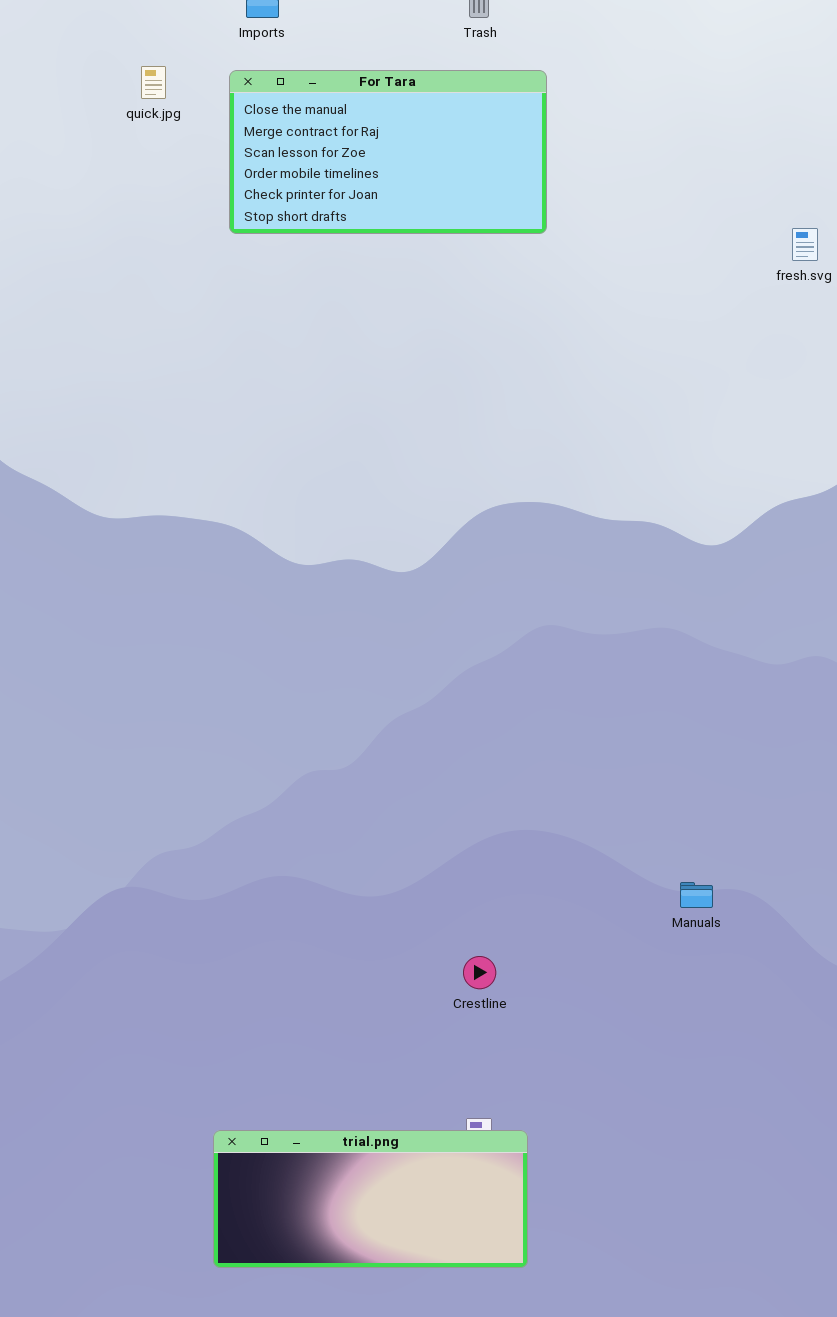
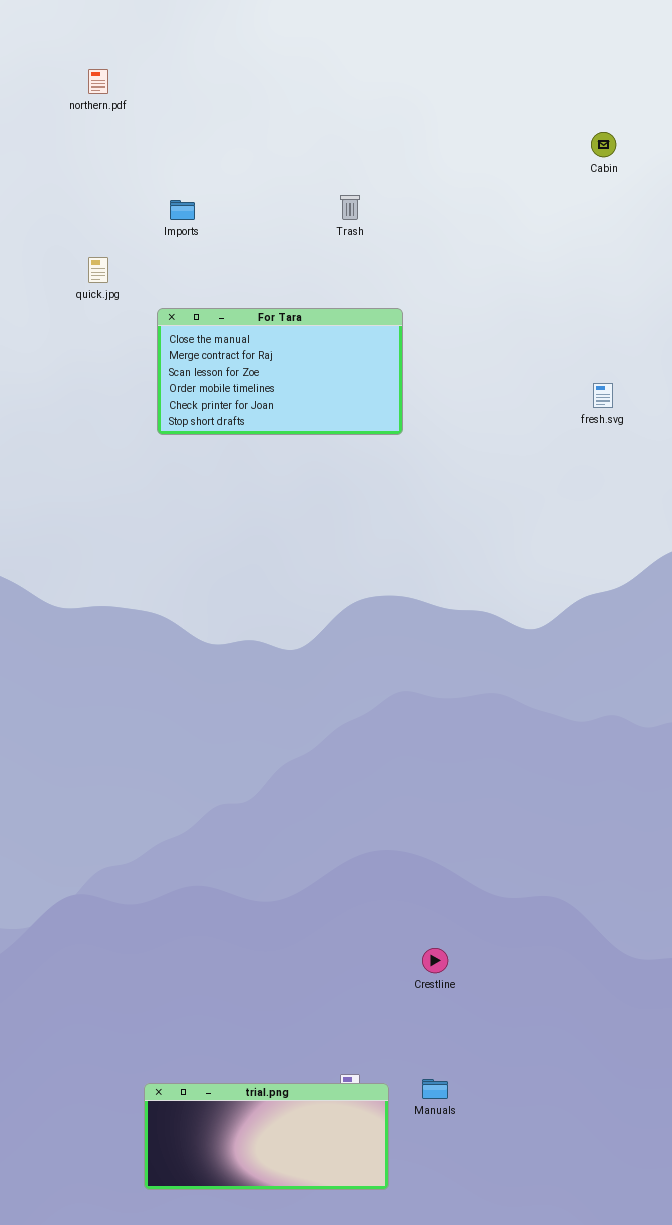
For Tara: [229,70,547,234] -> [157,308,403,435], moved
Manuals: [680,882,713,908] -> [422,1079,448,1099], moved
Crestline: [463,956,496,989] -> [422,948,448,973], moved

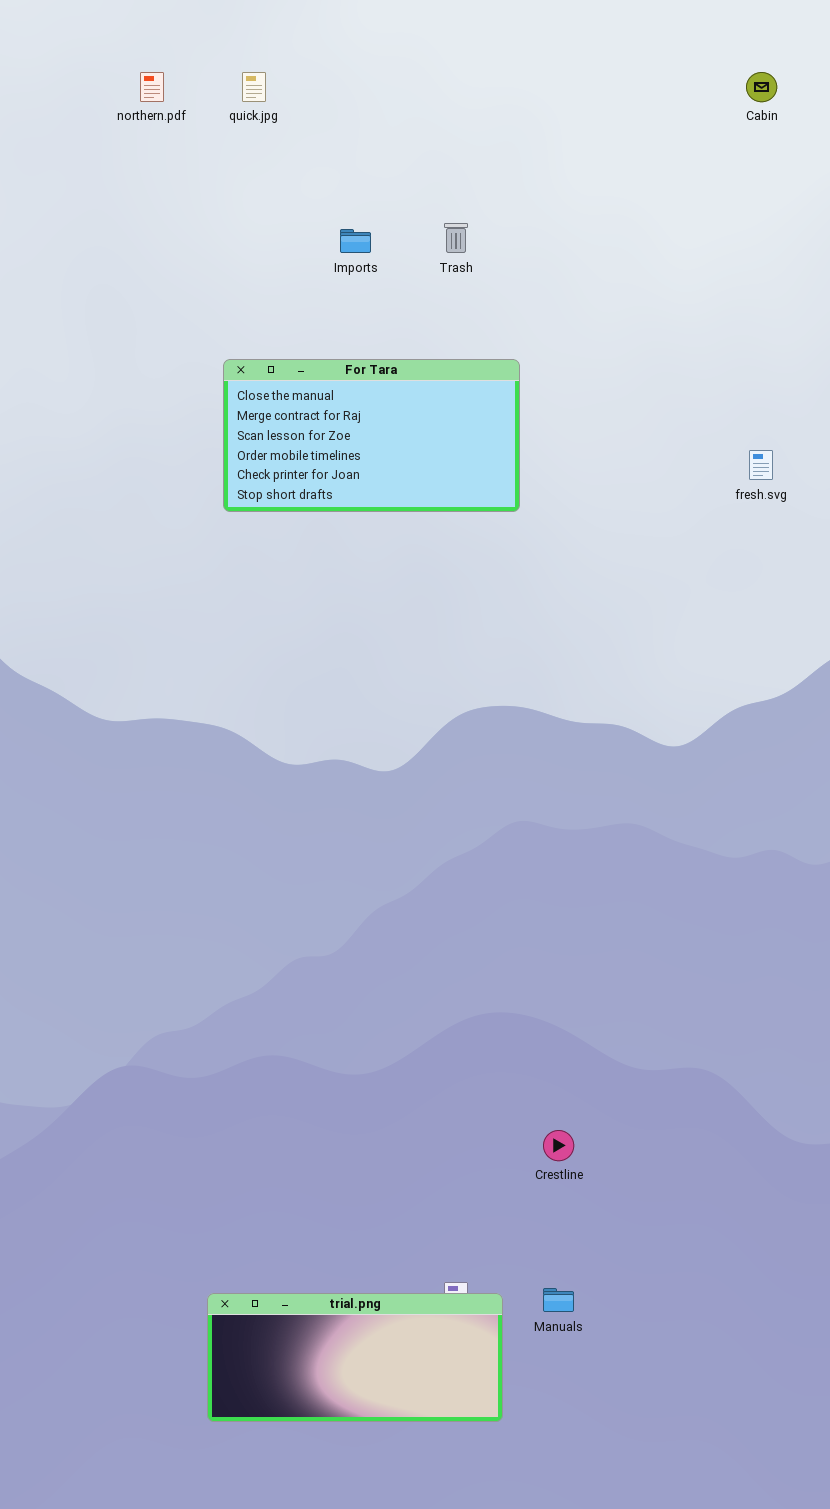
Cabin: [591,132,616,157] -> [746,72,777,102], moved
Imports: [170,200,195,220] -> [340,229,371,253], moved
quick.jpg: [88,257,108,283] -> [242,72,266,102], moved

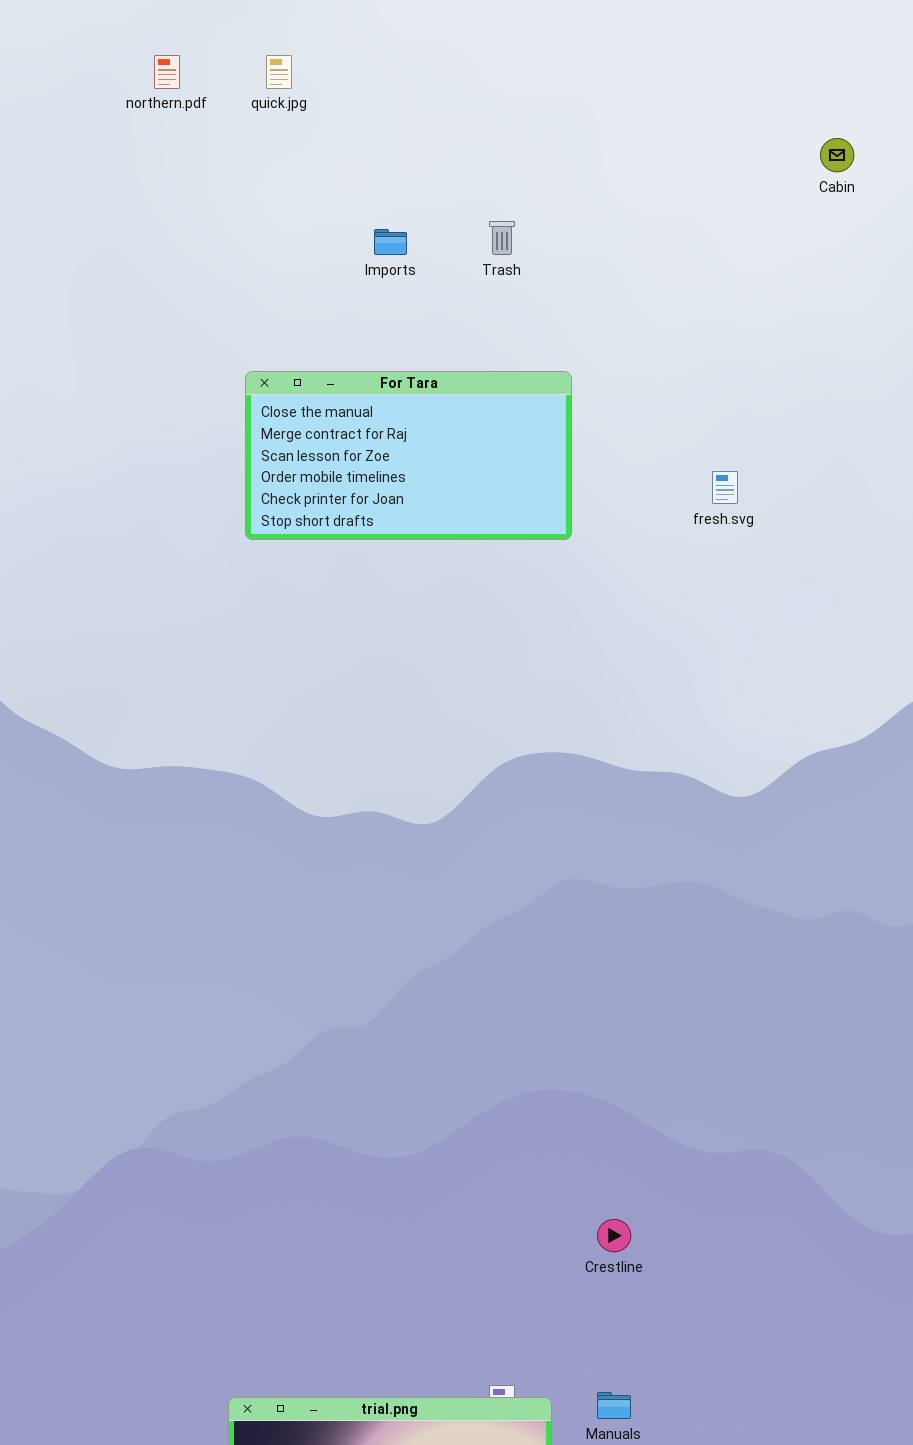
Cabin: [746,72,777,102] -> [820,138,854,172], moved
fresh.svg: [749,450,773,480] -> [712,471,738,504], moved

